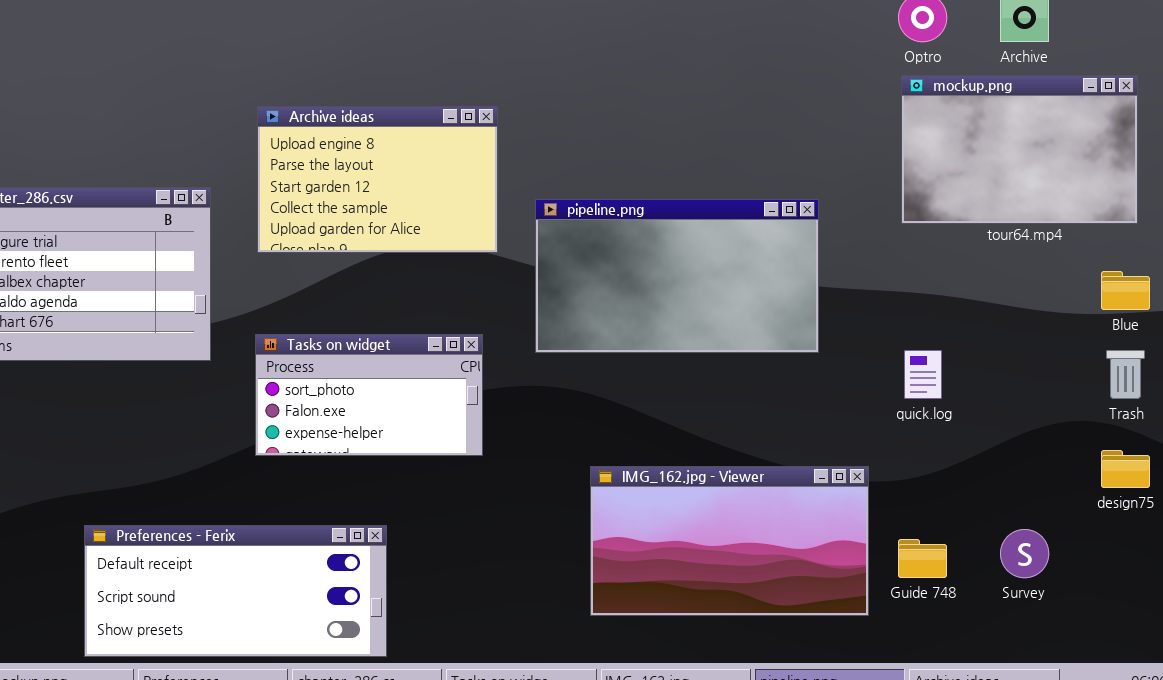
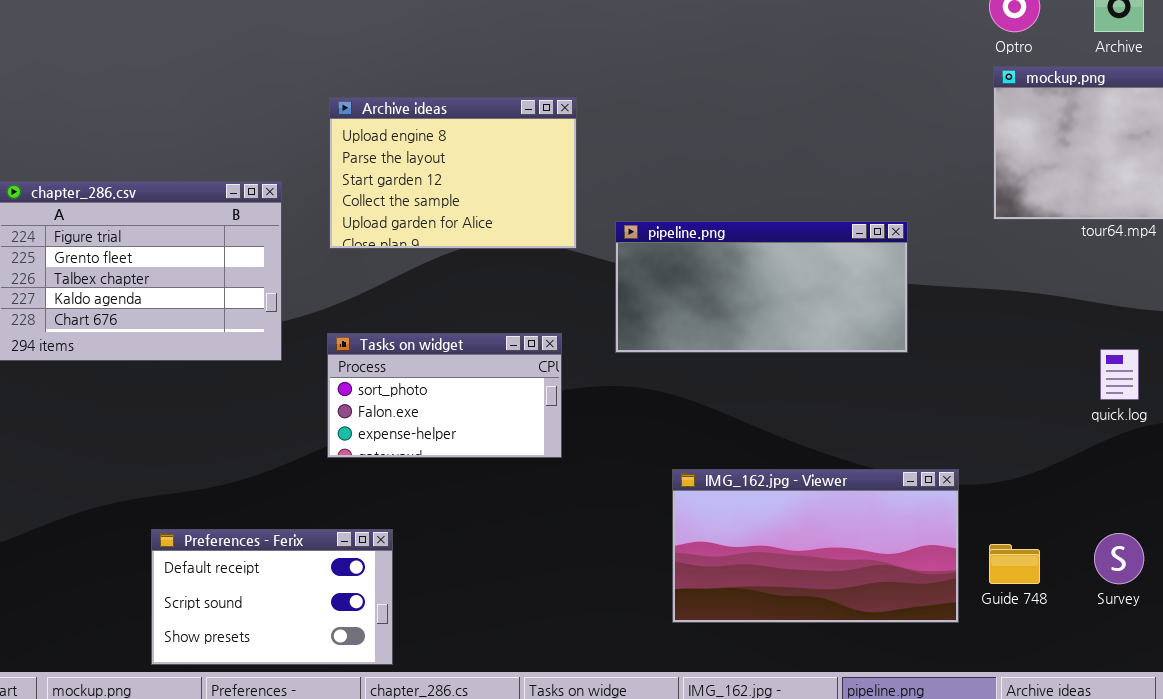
pipeline.png: [535,199,819,353] -> [615,221,908,353], resized
quick.log: [904,350,942,399] -> [1100,349,1139,400], moved
Preferences - Ferix: [84,525,387,657] -> [151,529,393,665], resized

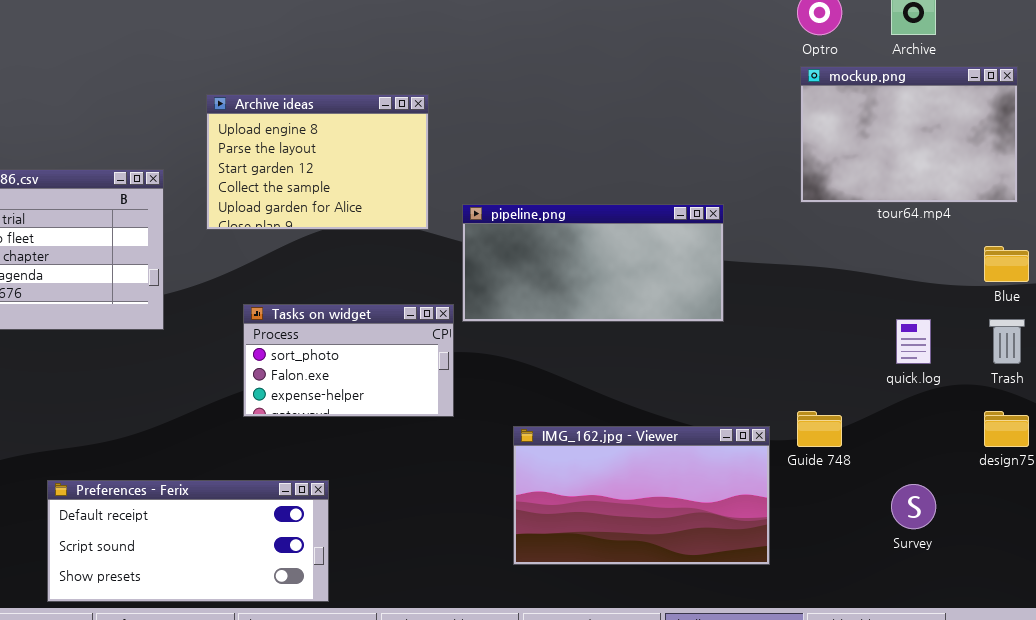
Tasks on widget: [327,333,562,458] -> [243,304,454,417], moved
Preferences - Ferix: [151,529,393,665] -> [47,480,329,602], resized
Guide 748: [989,544,1040,584] -> [797,411,842,447], moved

